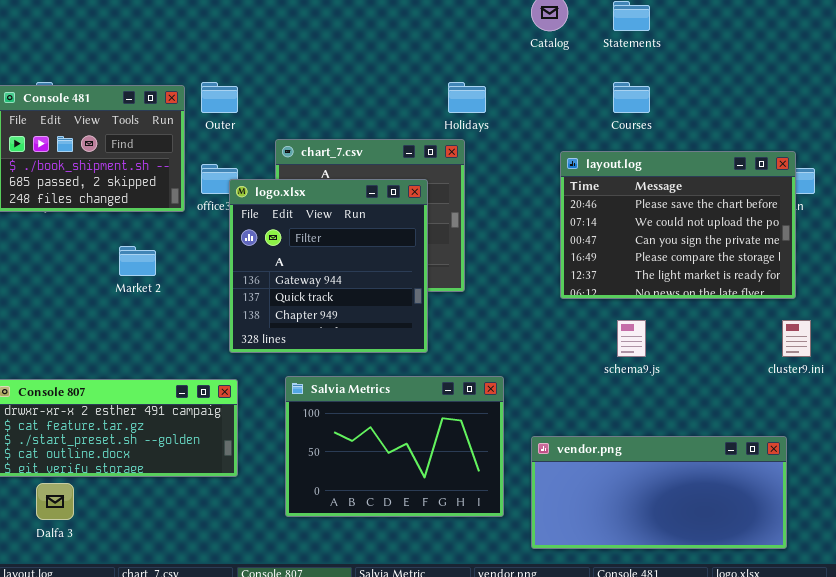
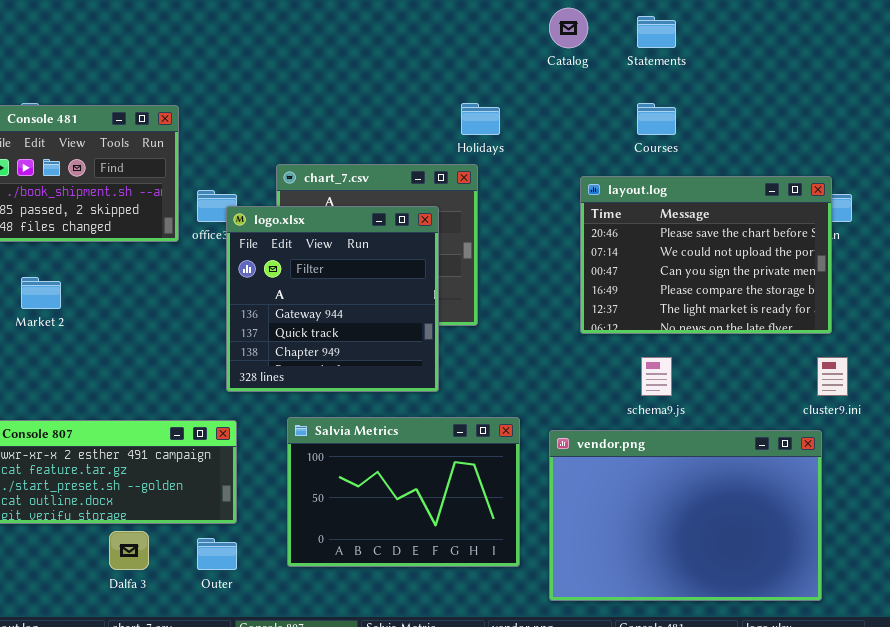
Outer: [201,82,238,113] -> [197,538,237,570], moved
Market 2: [119,246,156,276] -> [21,277,61,309], moved
vendor.png: [531,436,787,549] -> [549,430,822,601], resized
Dalfa 3: [36,483,74,520] -> [109,531,149,570], moved

